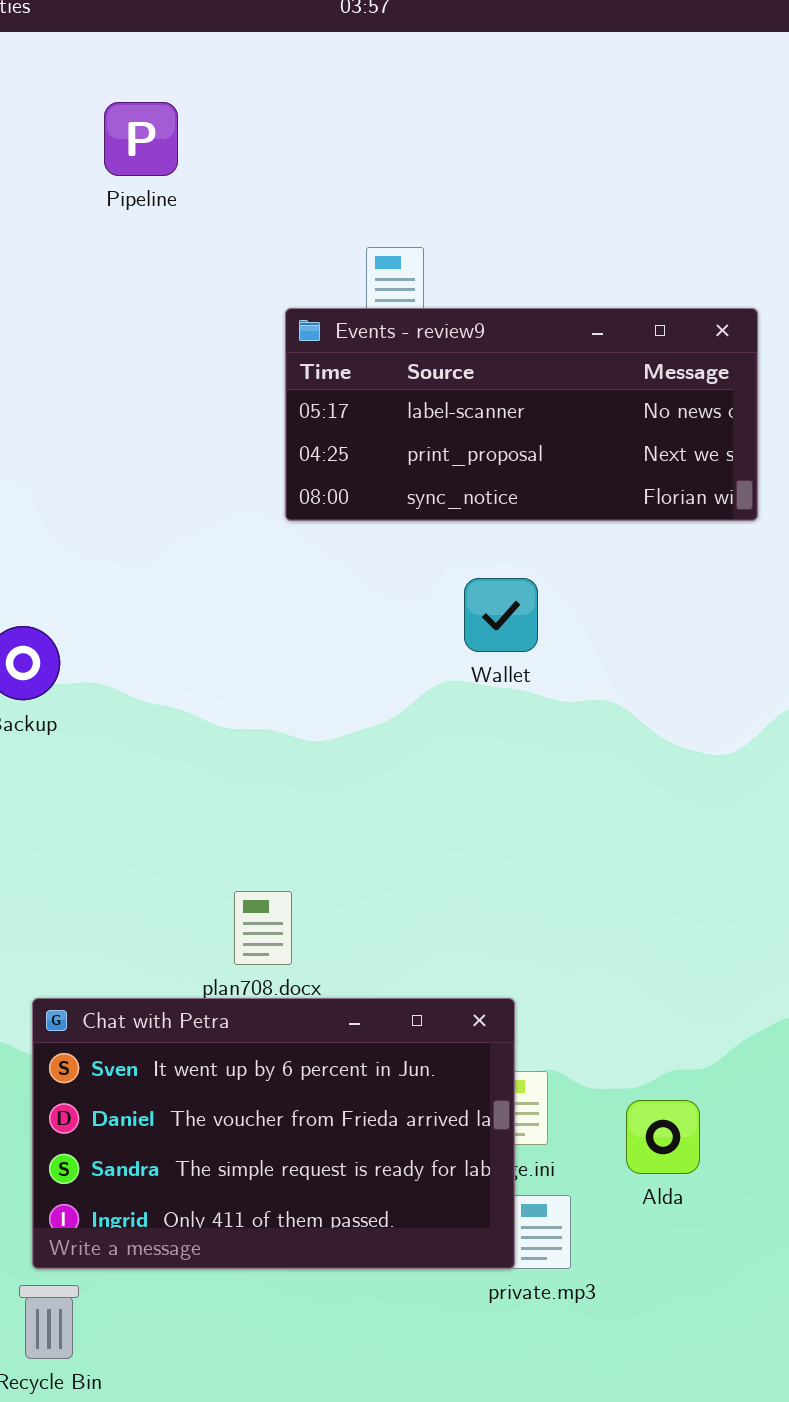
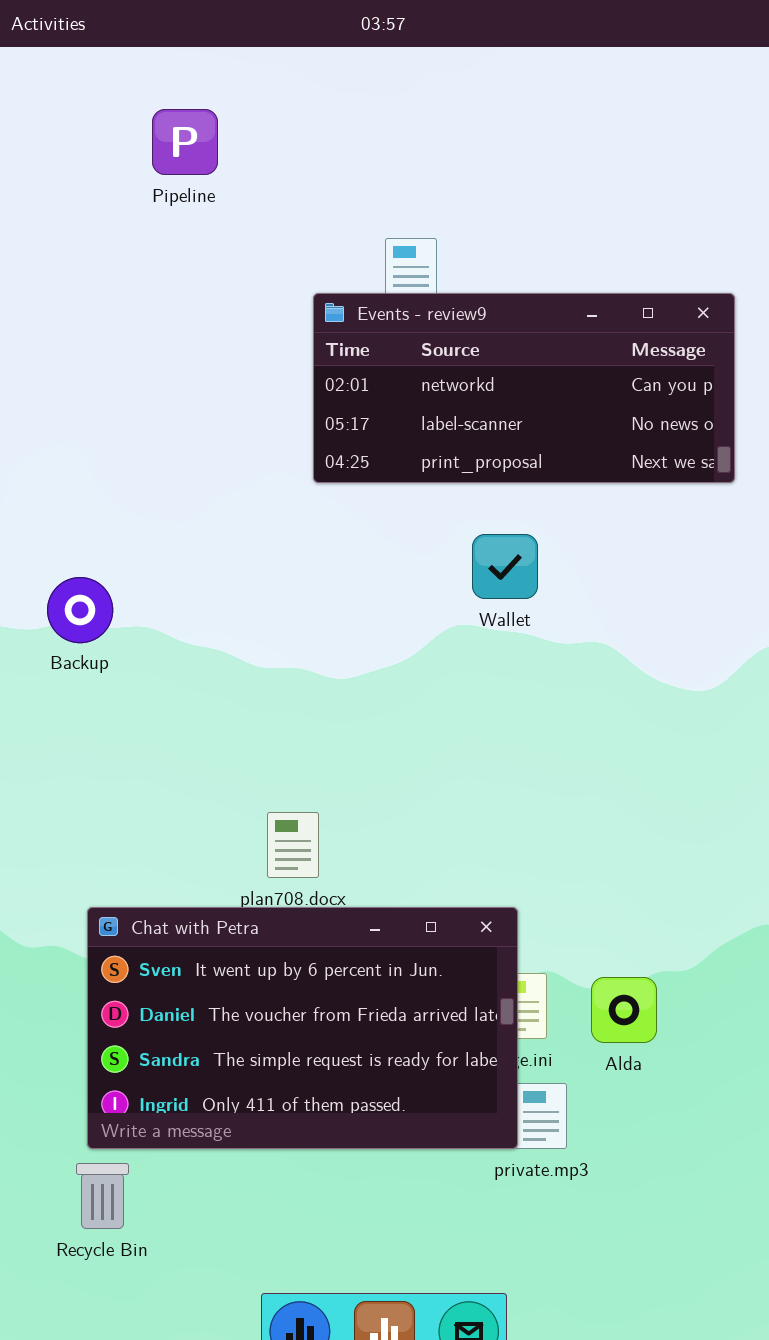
Events - review9: [285,308,758,521] -> [313,293,735,483], scrolled up 1 row
Alda: [626,1100,700,1174] -> [591,977,657,1043], moved

